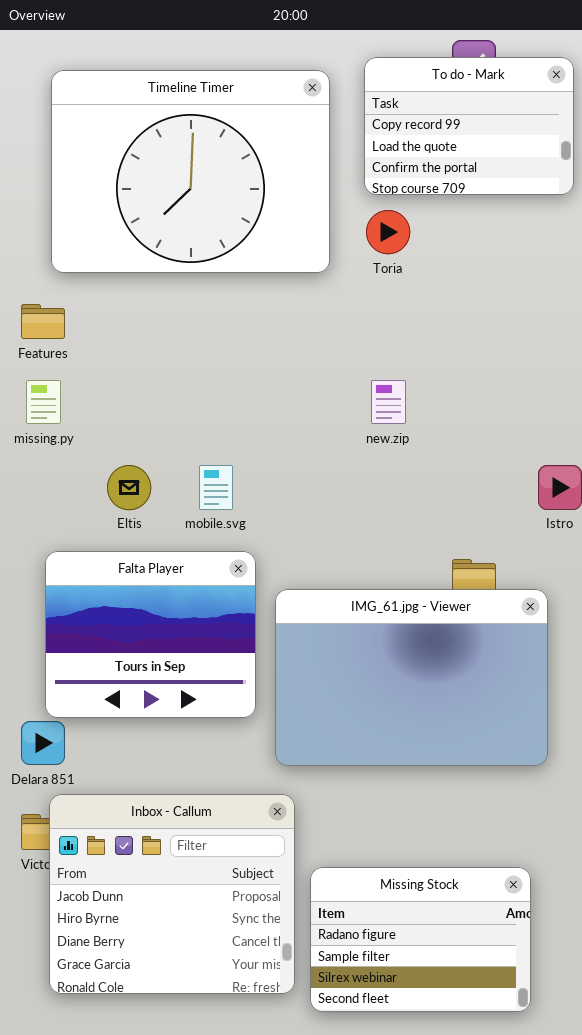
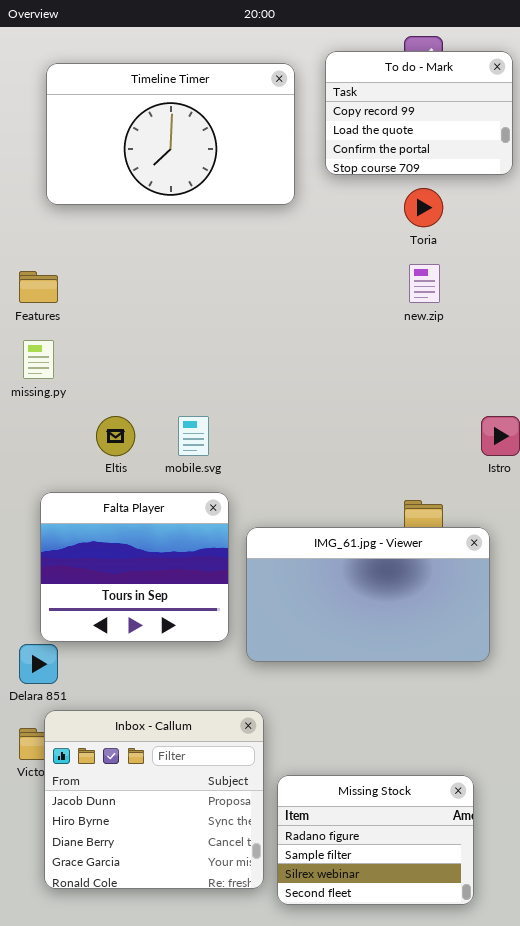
Timeline Timer: [51,70,330,273] -> [46,63,295,205], resized
Toria: [366,210,410,254] -> [404,188,443,227], moved
new.zip: [371,380,406,424] -> [409,264,440,303], moved
IMG_61.jpg - Viewer: [275,589,548,766] -> [246,527,490,662], resized

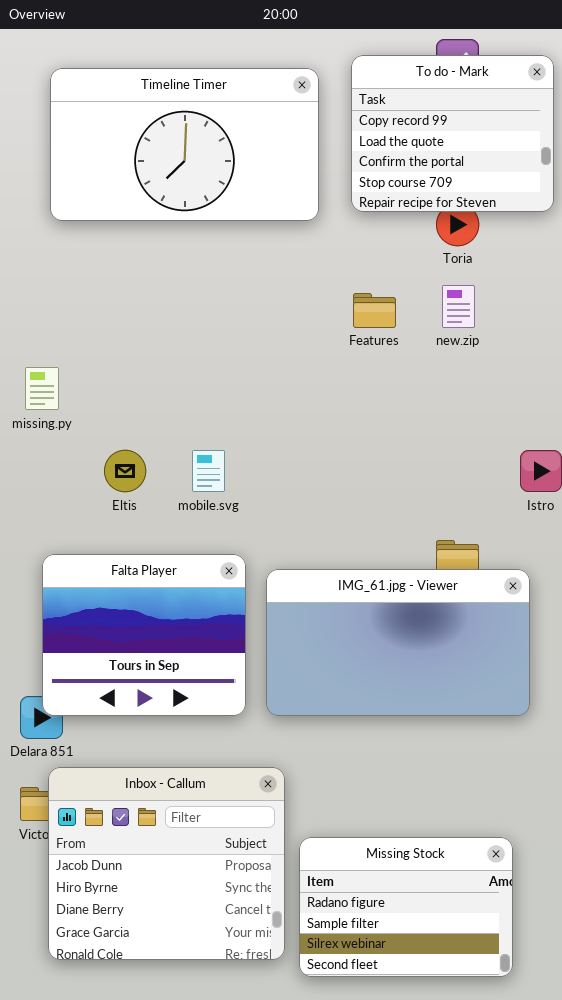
To do - Mark: [325,51,513,175] -> [351,55,554,212], resized
Features: [19,271,58,303] -> [353,293,396,328], moved
Falta Player: [40,492,229,642] -> [42,554,246,716], moved

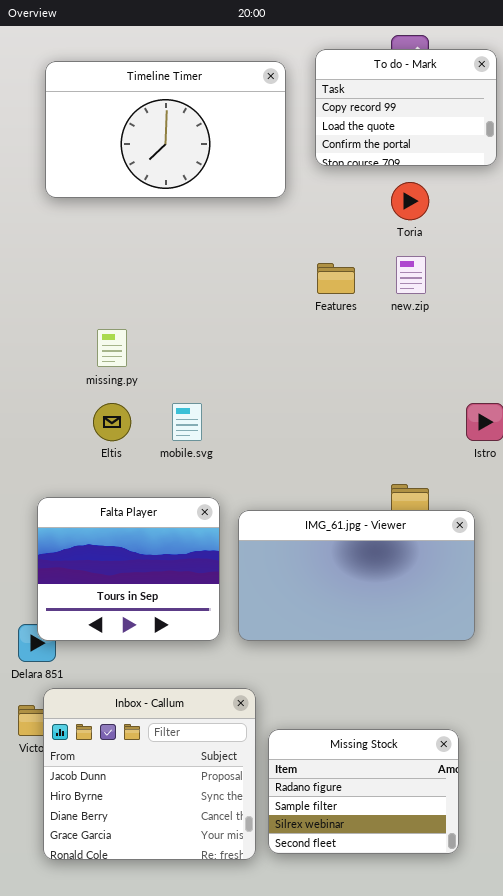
To do - Mark: [351,55,554,212] -> [315,49,497,166], resized
missing.py: [25,367,59,410] -> [97,329,127,367], moved
Missing Stock: [299,837,513,977] -> [268,729,459,854], moved

